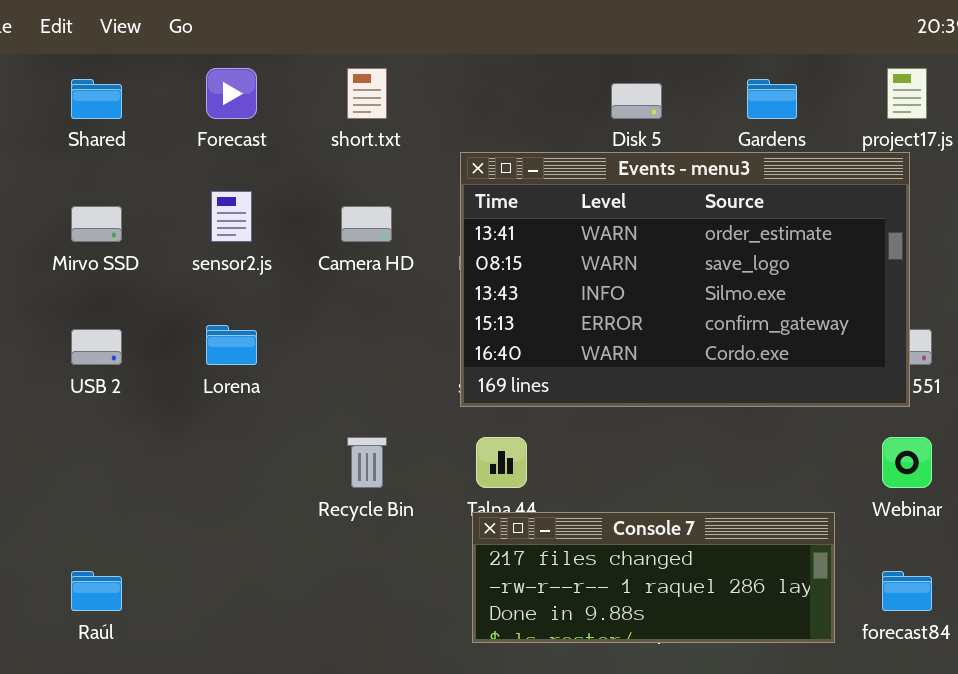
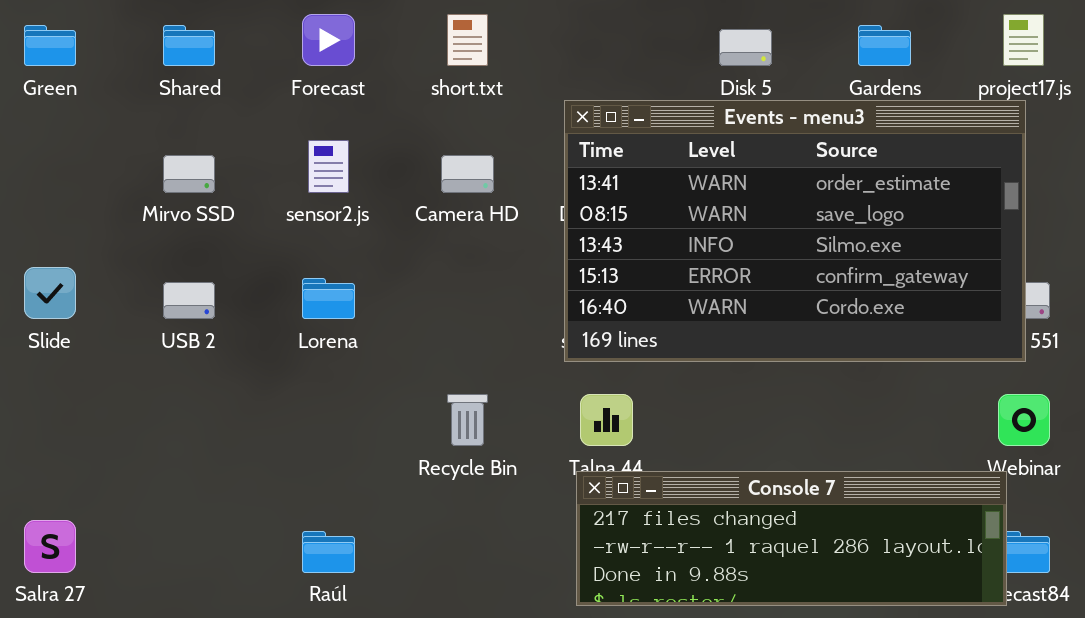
Console 7: [472,512,835,643] -> [576,471,1007,606], resized
Raúl: [71,571,122,611] -> [302,531,355,573], moved

